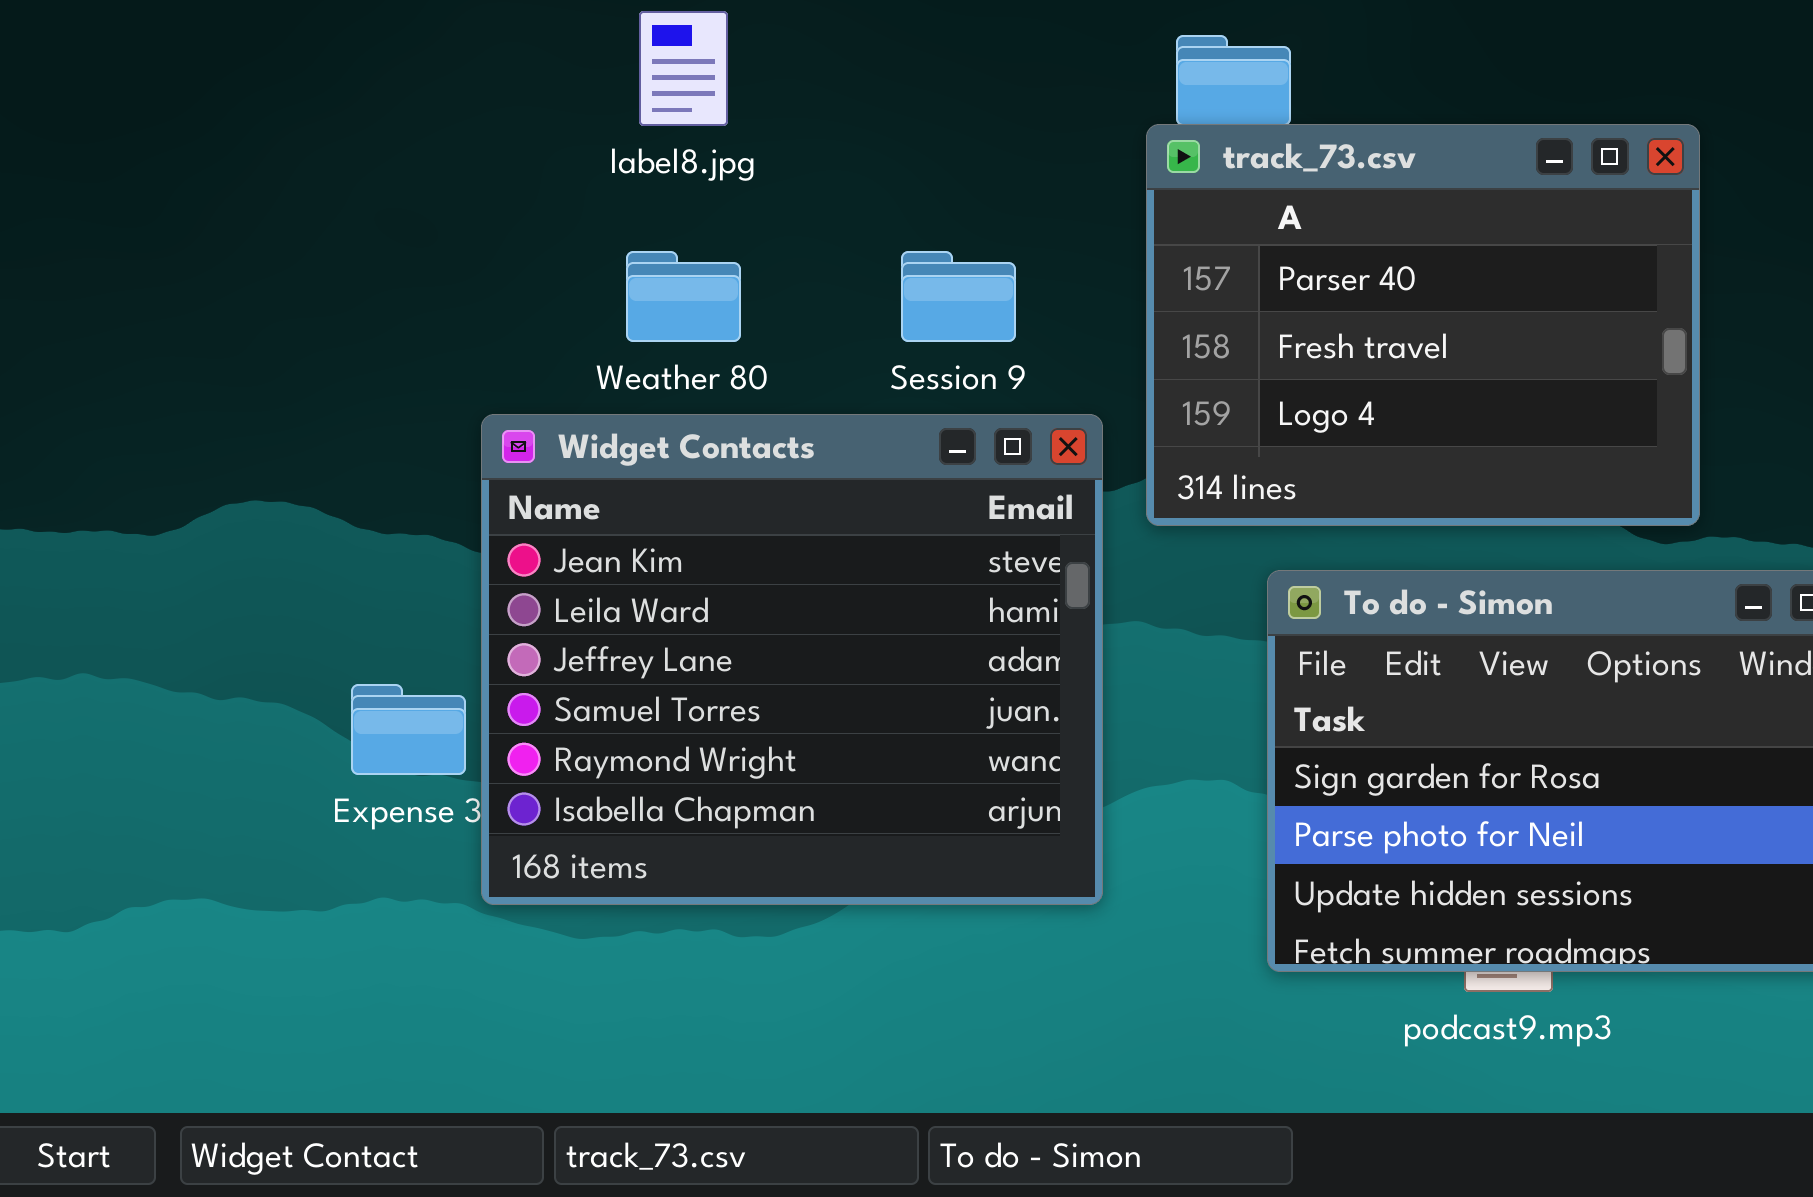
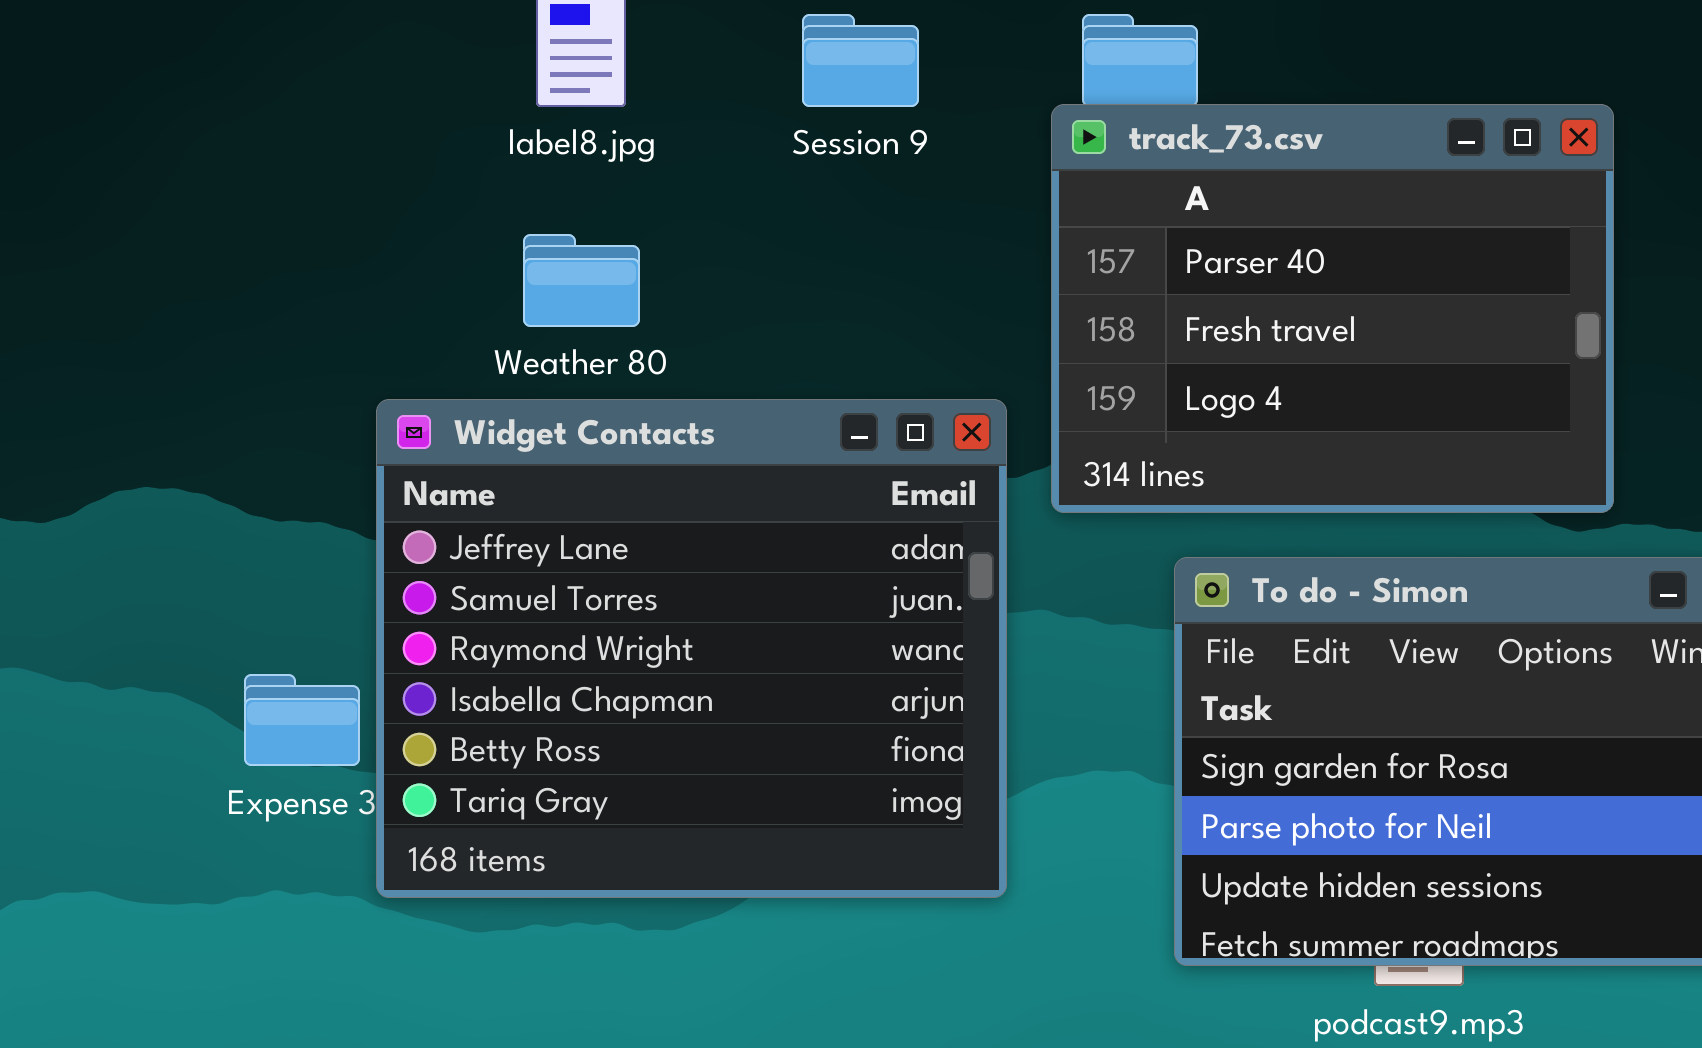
Session 9: [901,251,1016,342] -> [802,14,919,107], moved
Widget Contacts: [481,414,1103,905] -> [376,399,1007,898], scrolled down 2 rows

